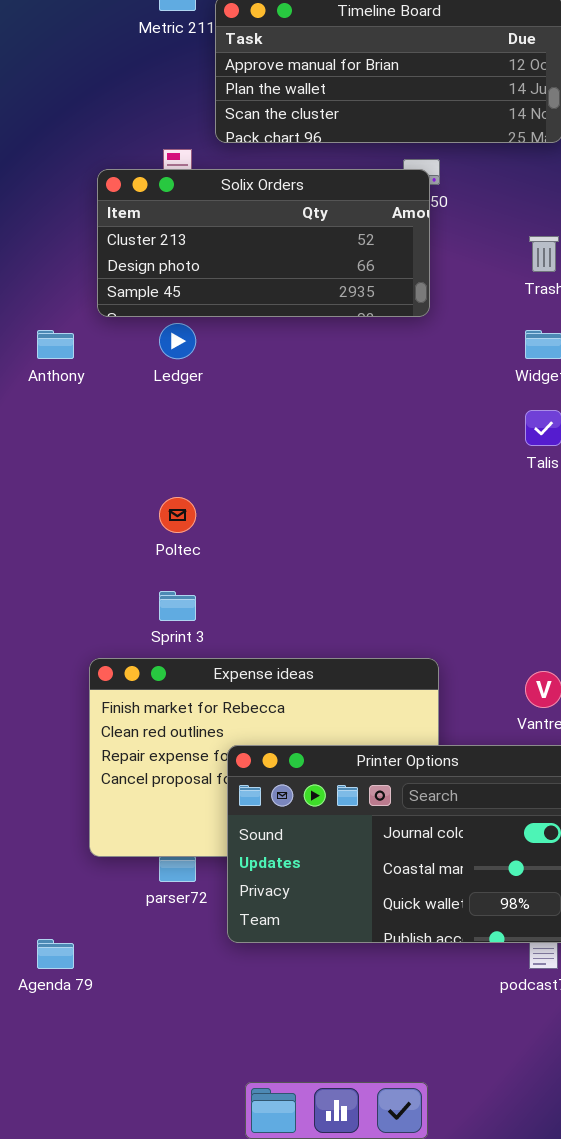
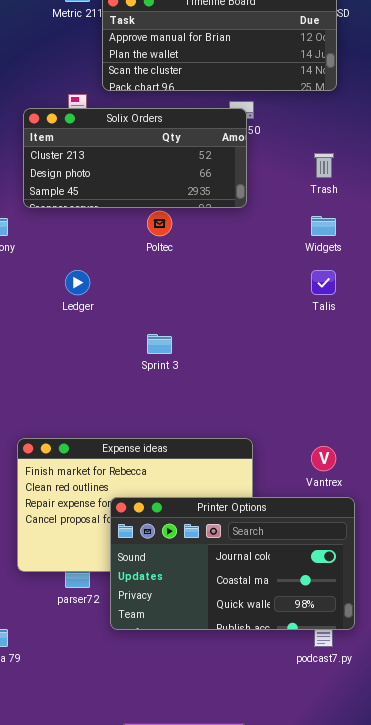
Ledger: [159,323,196,359] -> [65,270,90,295], moved
Poltec: [159,497,196,533] -> [147,211,172,236], moved
Sprint 3: [159,591,196,621] -> [147,334,172,354], moved

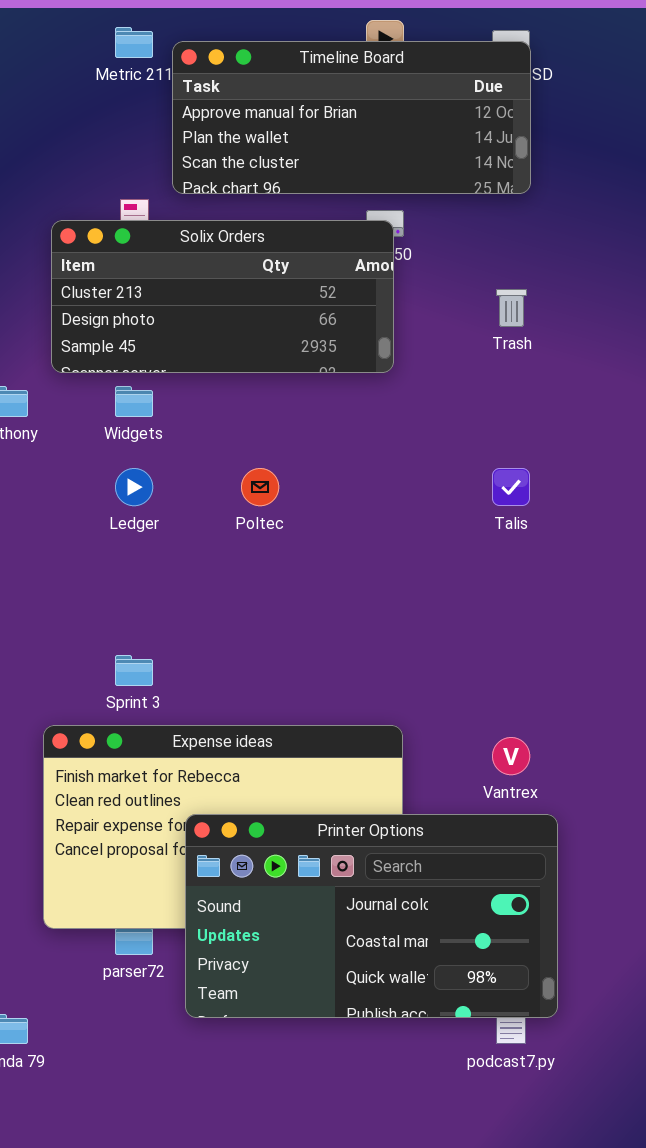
Poltec: [147,211,172,236] -> [241,468,279,506], moved
Widgets: [311,216,336,236] -> [115,386,153,417], moved
Sprint 3: [147,334,172,354] -> [115,655,153,686], moved

